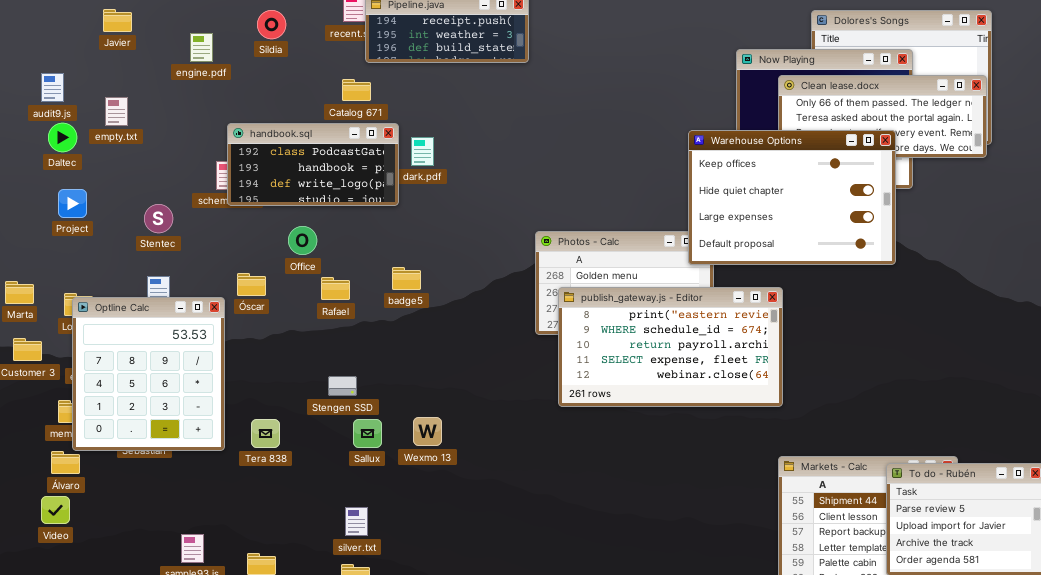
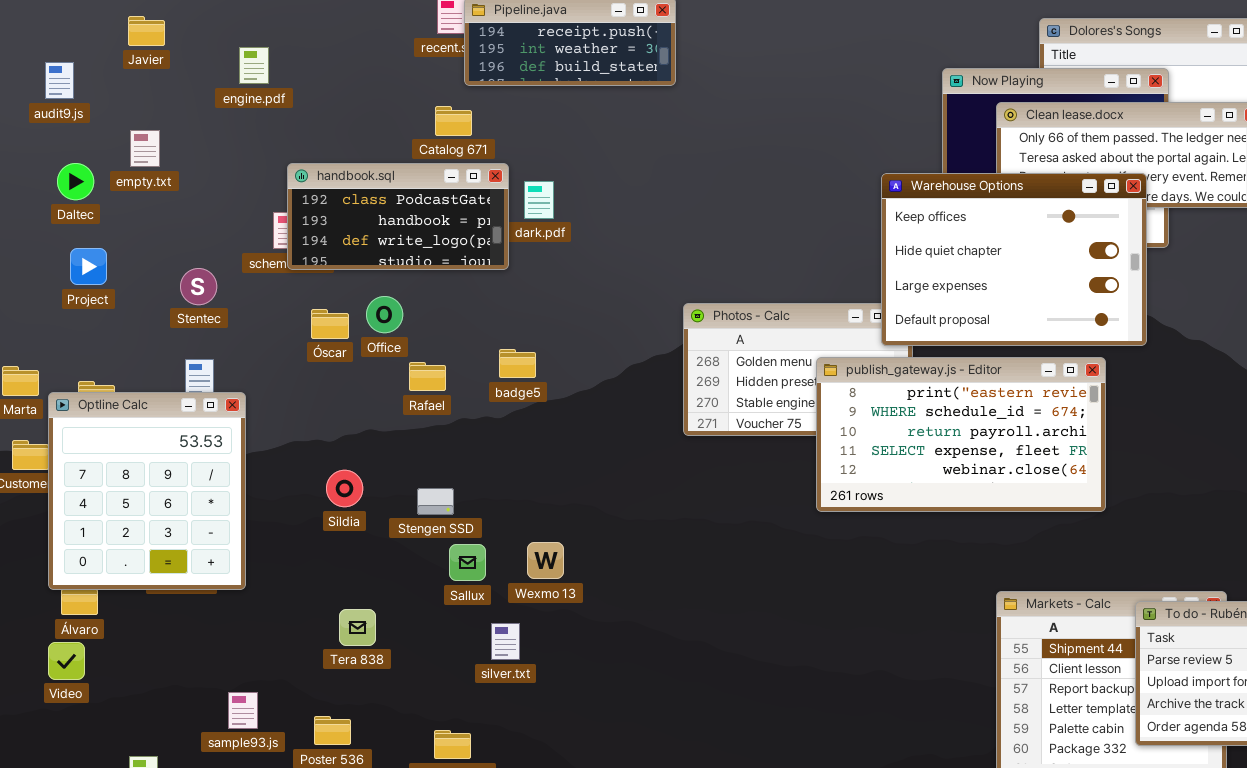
Sildia: [257,10,286,39] -> [326,470,363,507], moved
audit9.js: [41,73,64,102] -> [45,62,74,99], moved
Óscar: [237,273,266,296] -> [311,309,349,339], moved
publish_gateway.js - Editor: [558,287,783,407] -> [816,357,1106,512], moved
Optline Calc: [72,297,225,451] -> [48,392,246,590], moved
Tera 838: [251,419,280,448] -> [339,609,376,646], moved
silver.txt: [345,507,368,536] -> [491,623,520,660], moved

